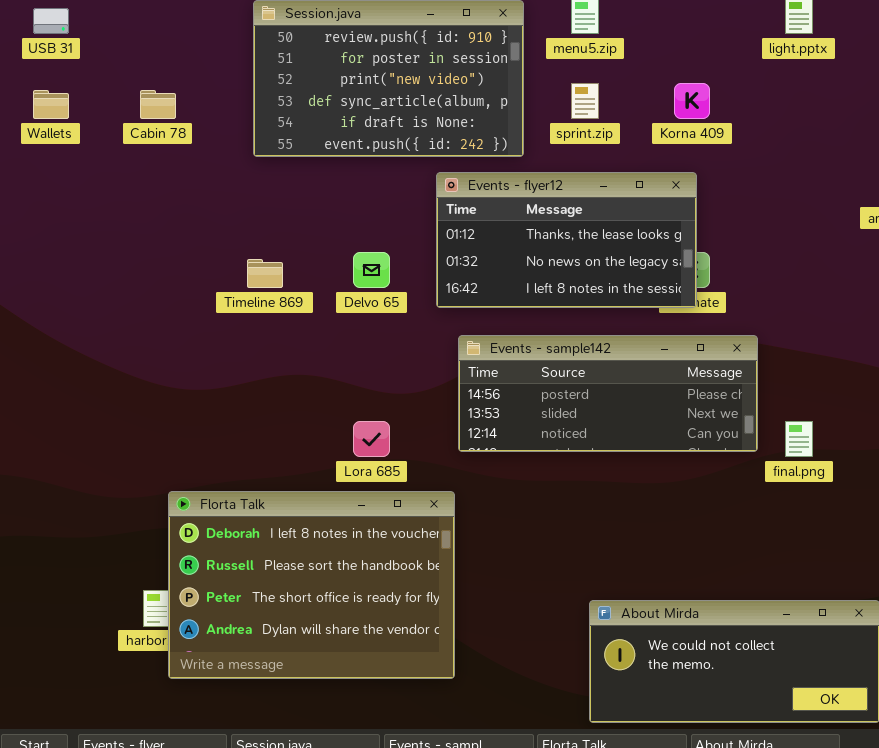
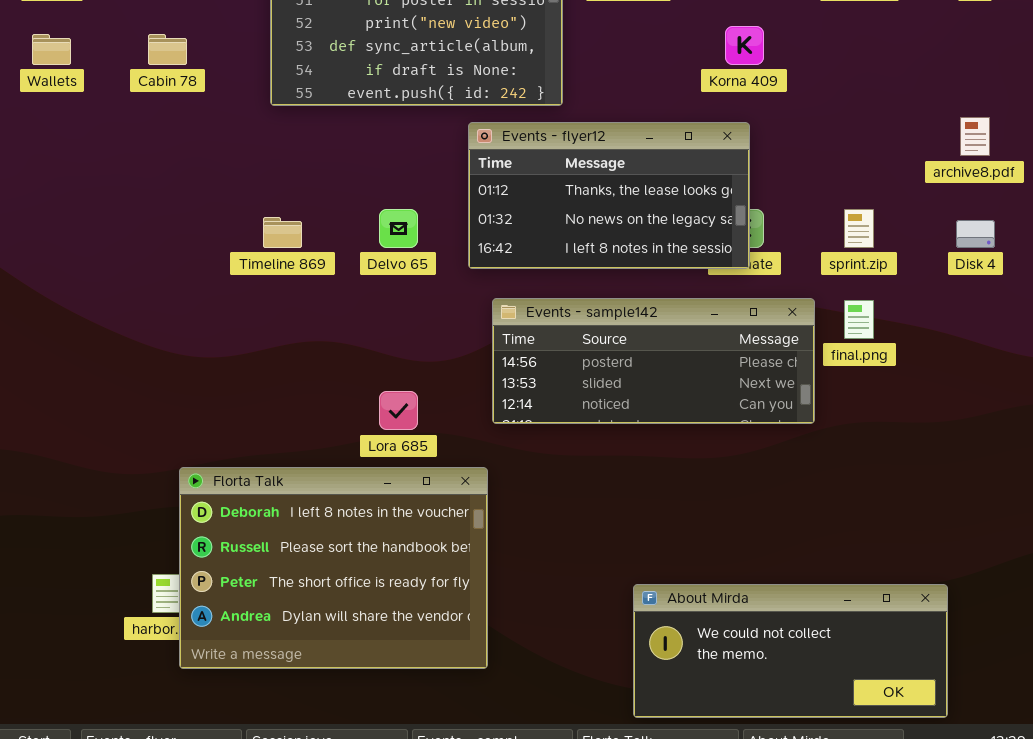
sprint.zip: [571,83,599,119] -> [844,209,874,248], moved
final.png: [785,421,813,457] -> [844,300,874,339], moved

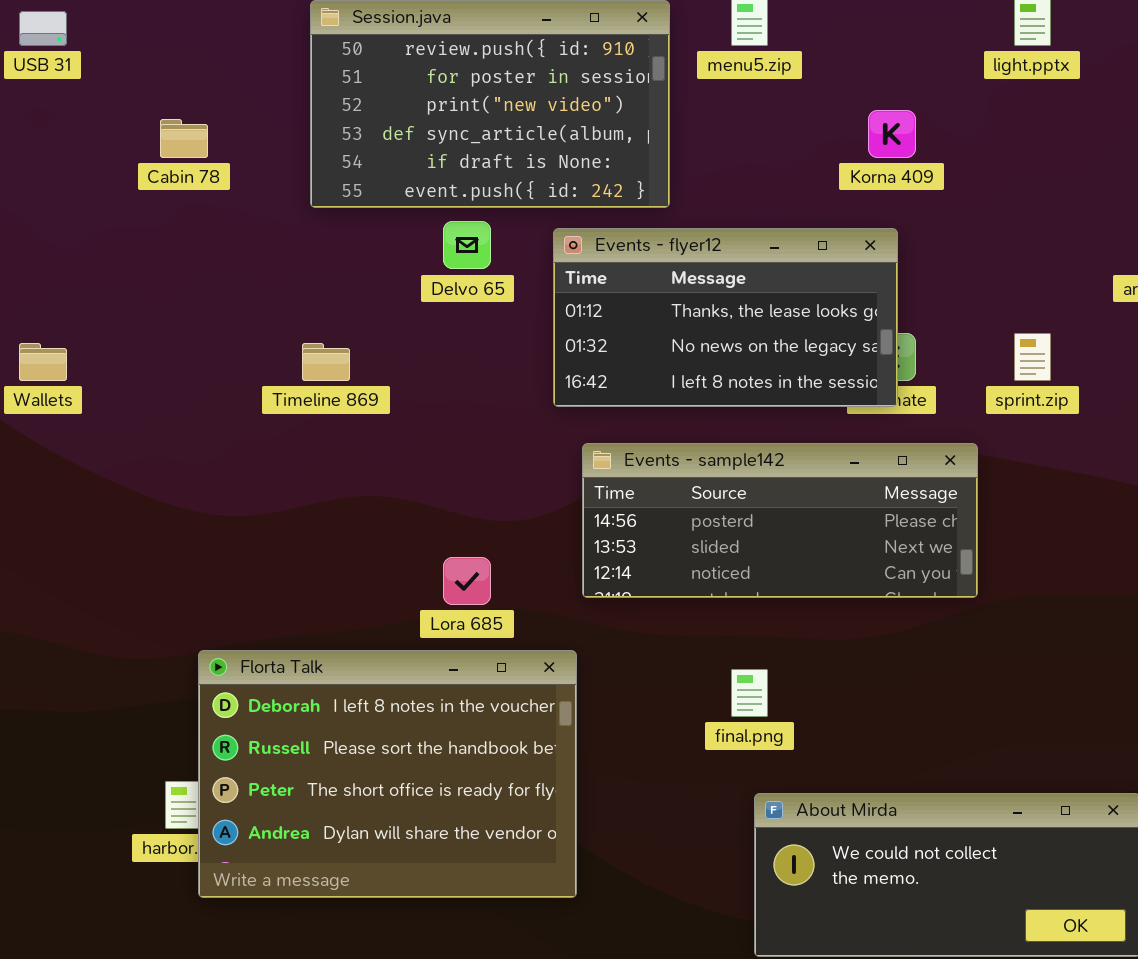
Wallets: [32,34,71,65] -> [19,343,67,381], moved
Delvo 65: [379,209,418,248] -> [443,221,491,269], moved
final.png: [844,300,874,339] -> [731,669,768,717], moved

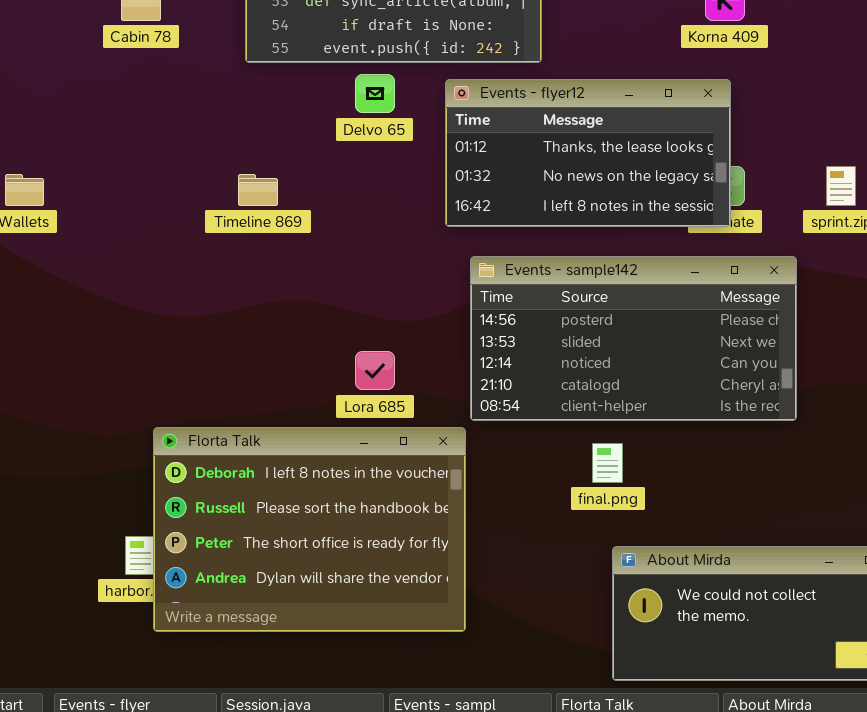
Events - sample142: [582,443,978,598] -> [470,256,797,421], resized

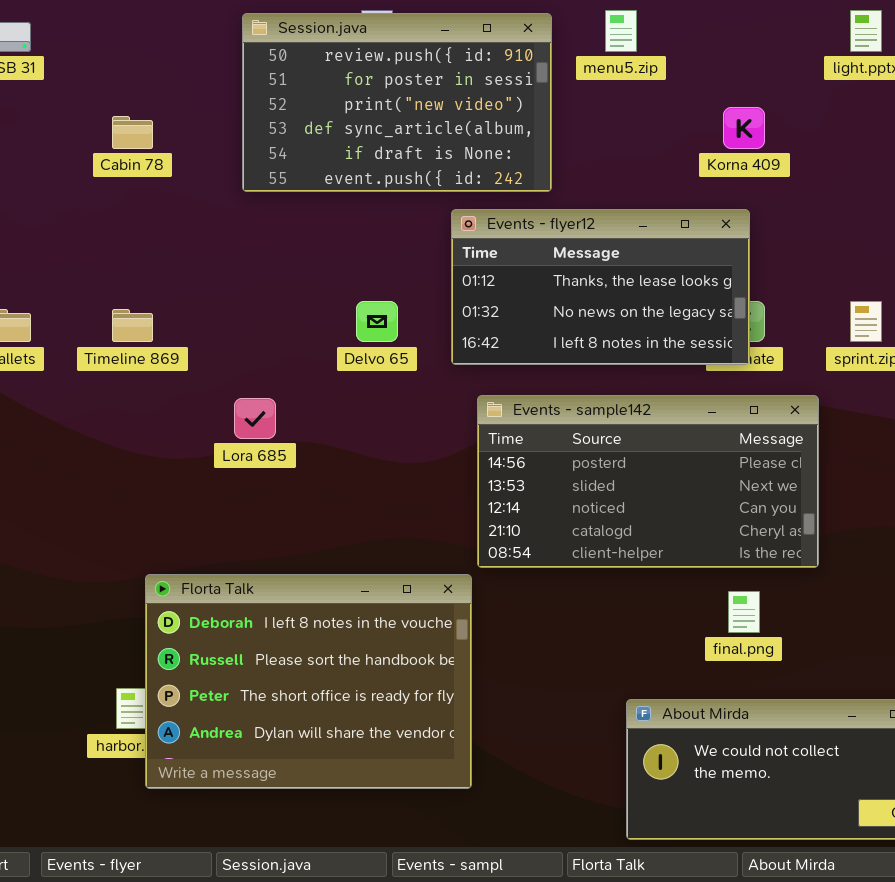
Delvo 65: [355,74,395,113] -> [356,301,398,342], moved
Timeline 869: [238,174,278,206] -> [112,309,153,342], moved
Lora 685: [355,351,395,390] -> [234,398,276,439], moved
final.png: [592,443,623,483] -> [728,591,760,633], moved

